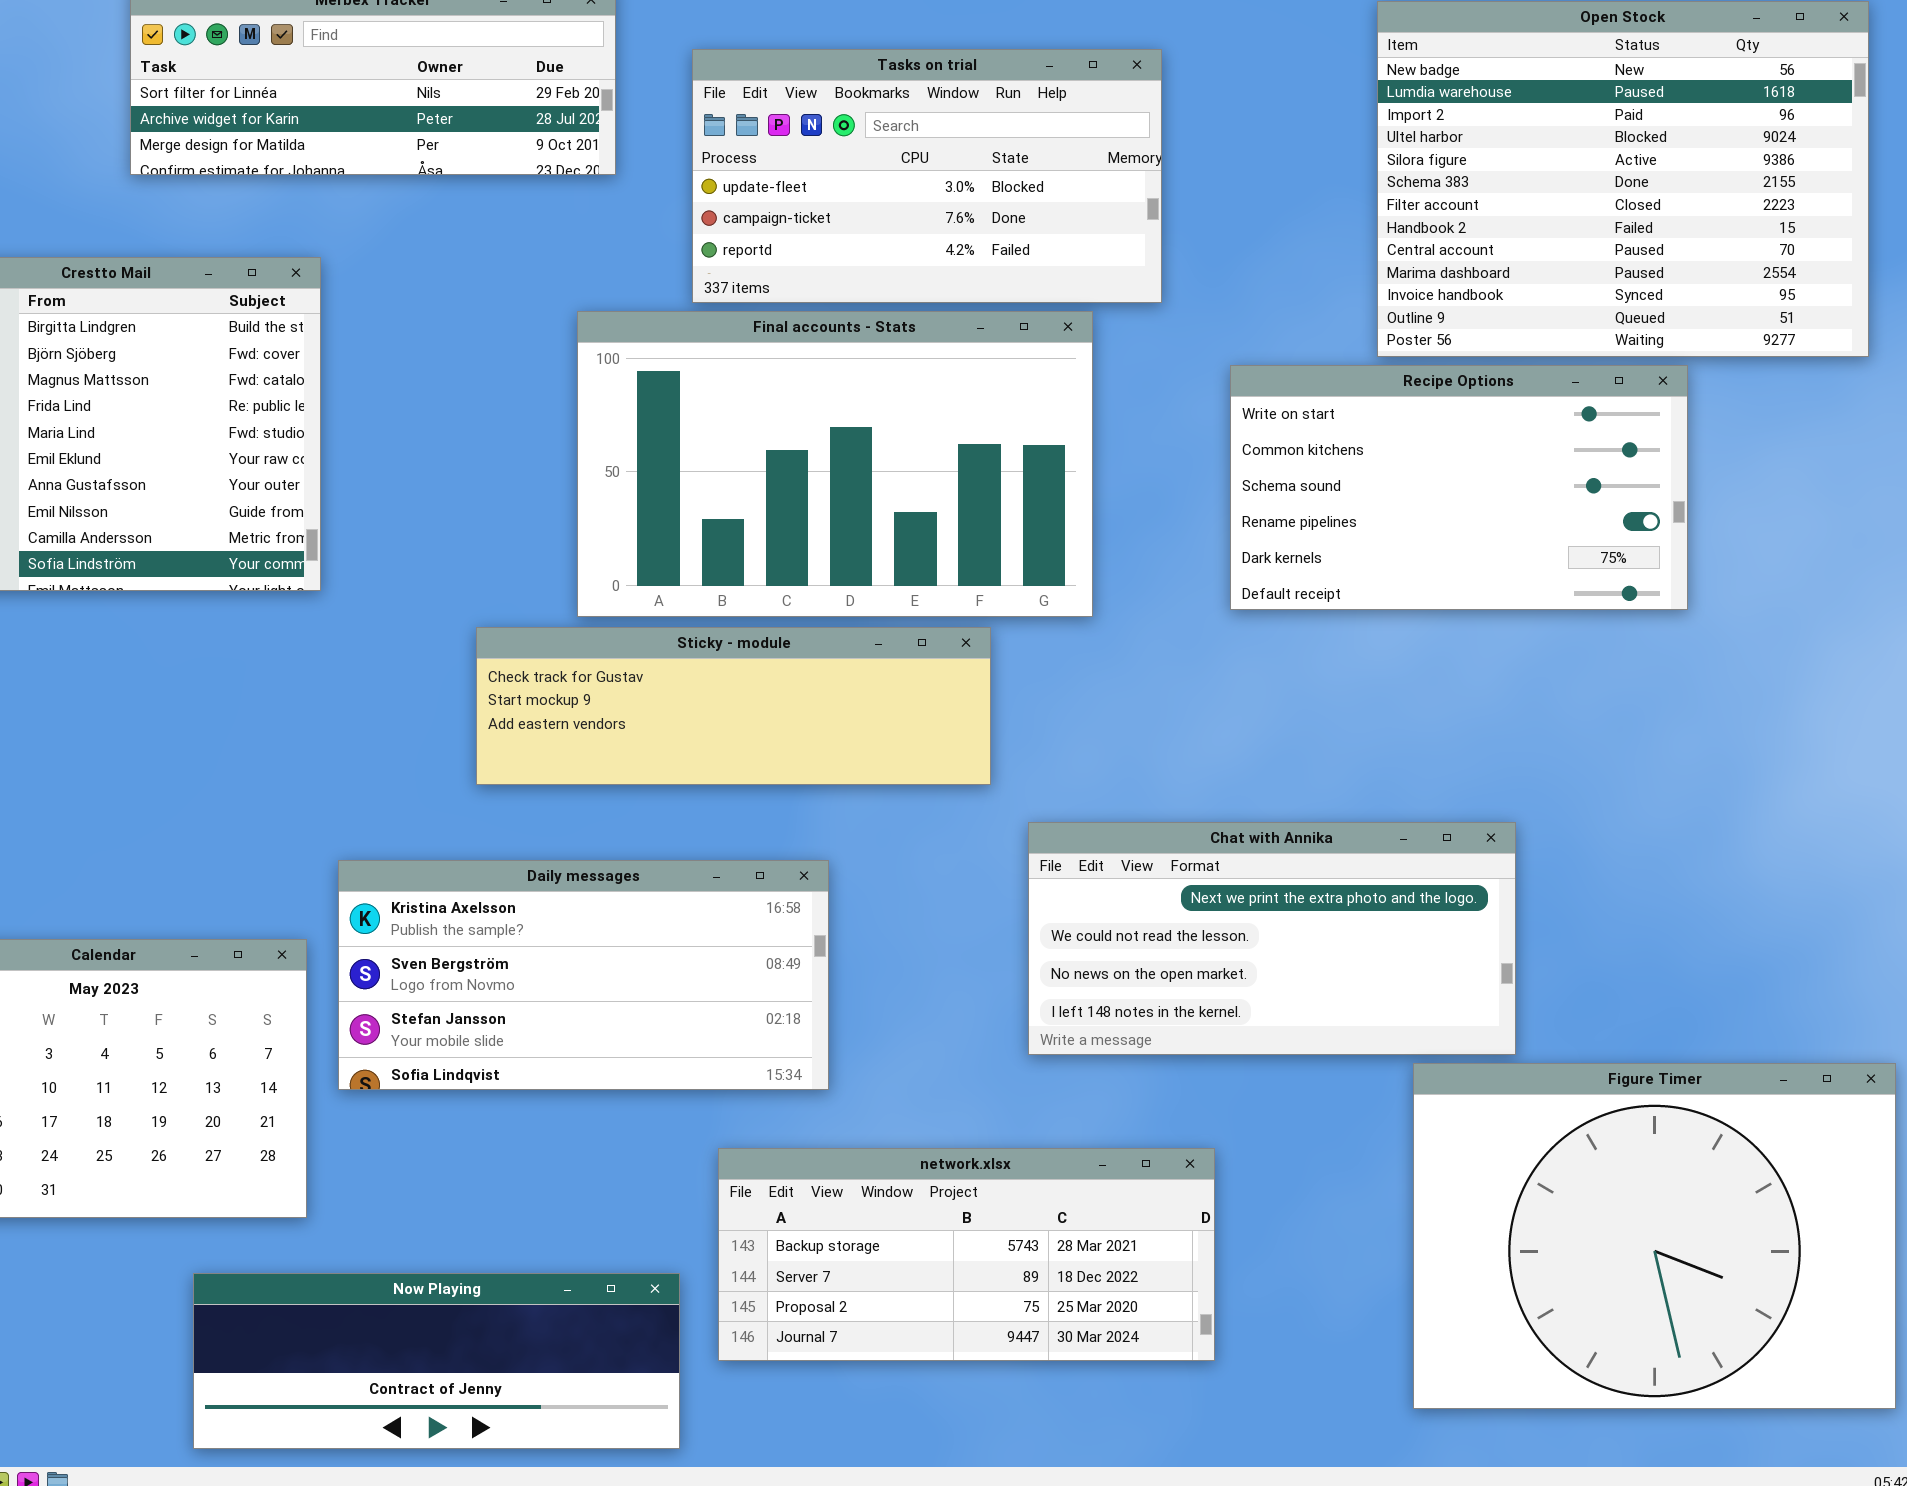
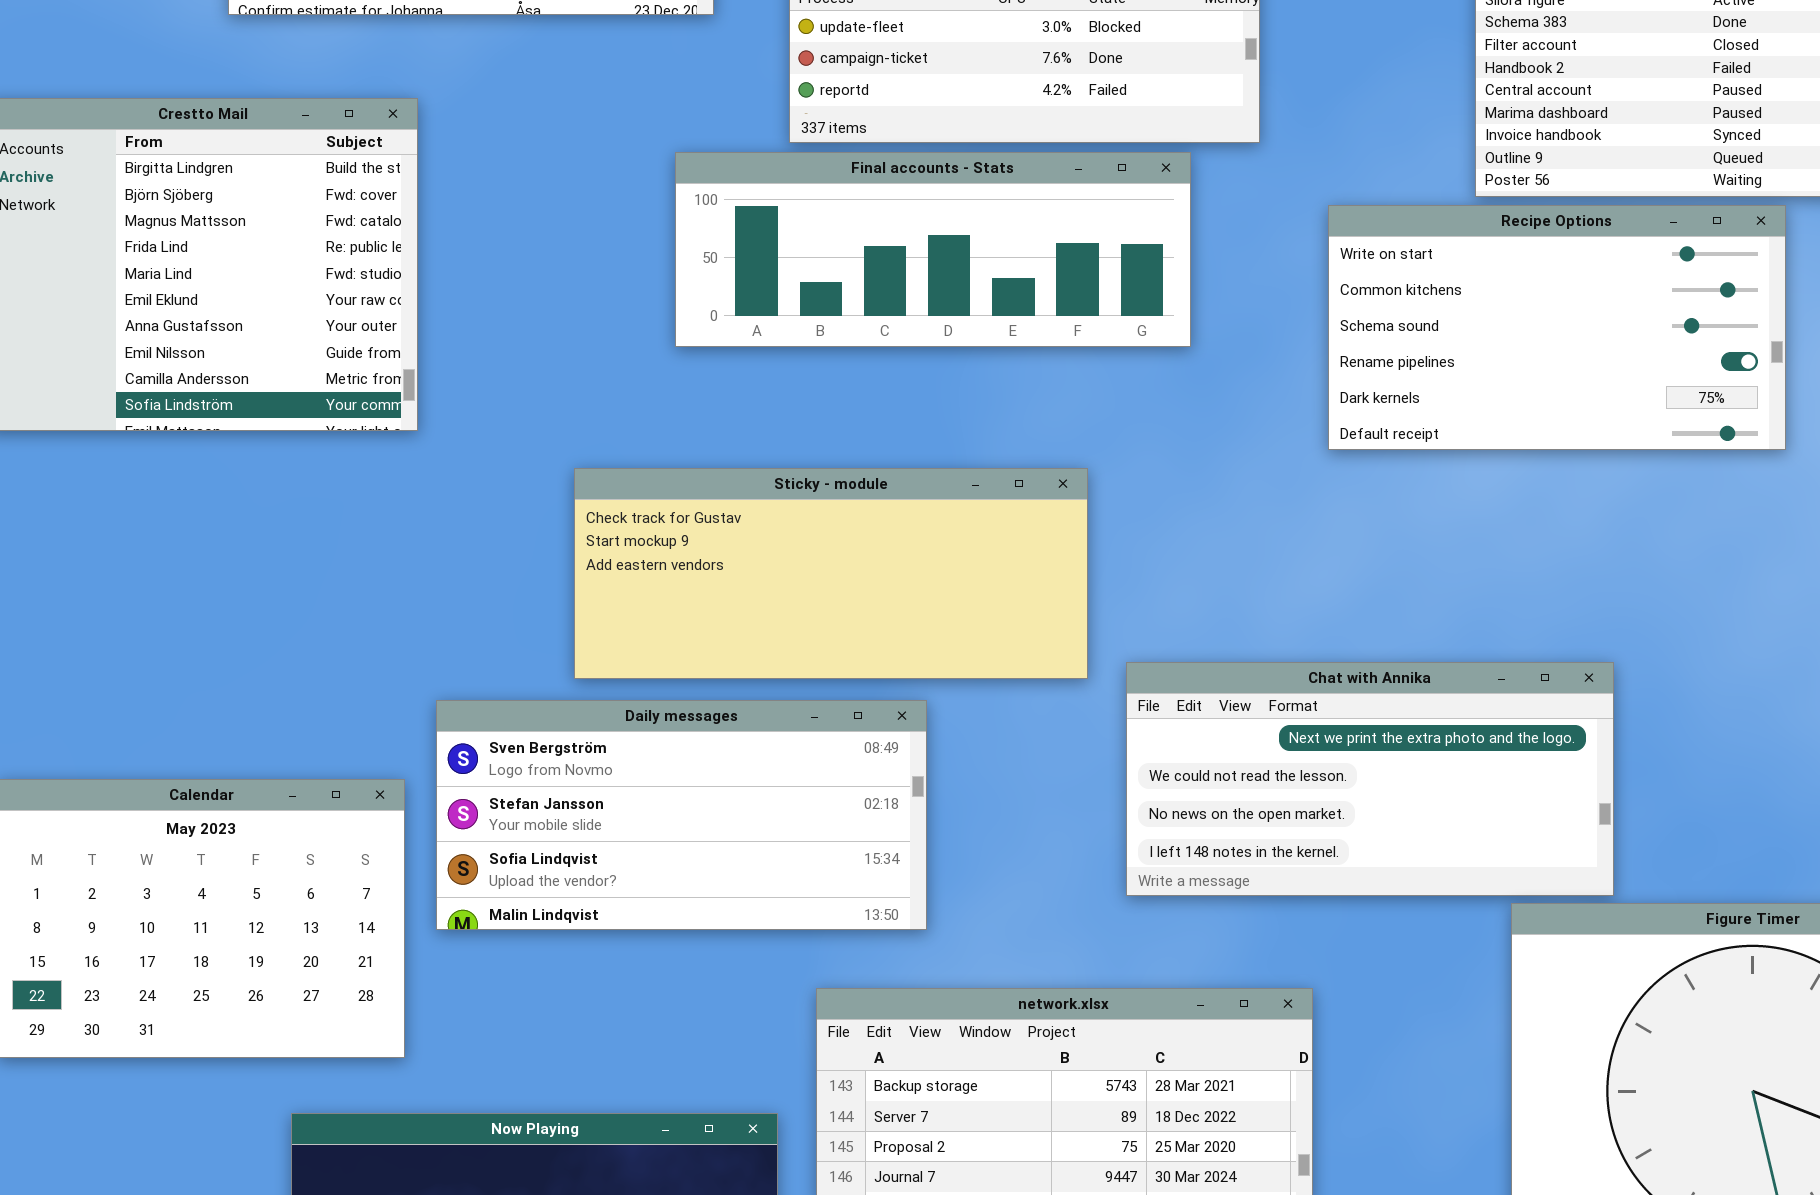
Final accounts - Stats: [577,311,1093,617] -> [675,152,1191,347], resized
Sticky - module: [476,627,991,785] -> [574,468,1088,679], resized
Daily messages: [338,860,829,1090] -> [436,700,927,930], scrolled down 1 row

